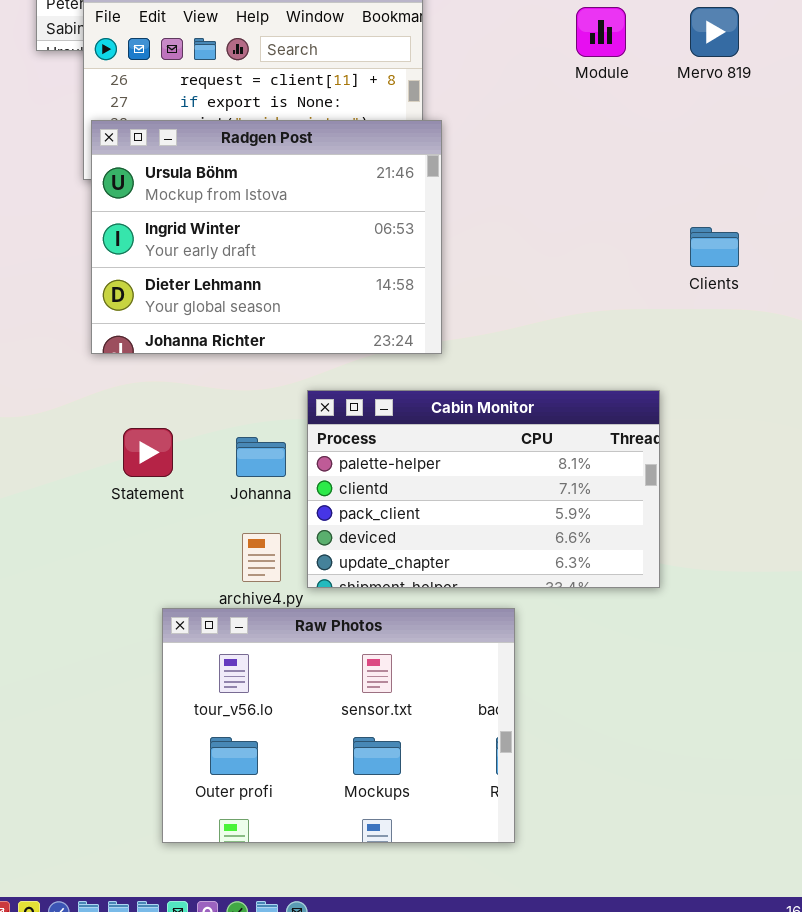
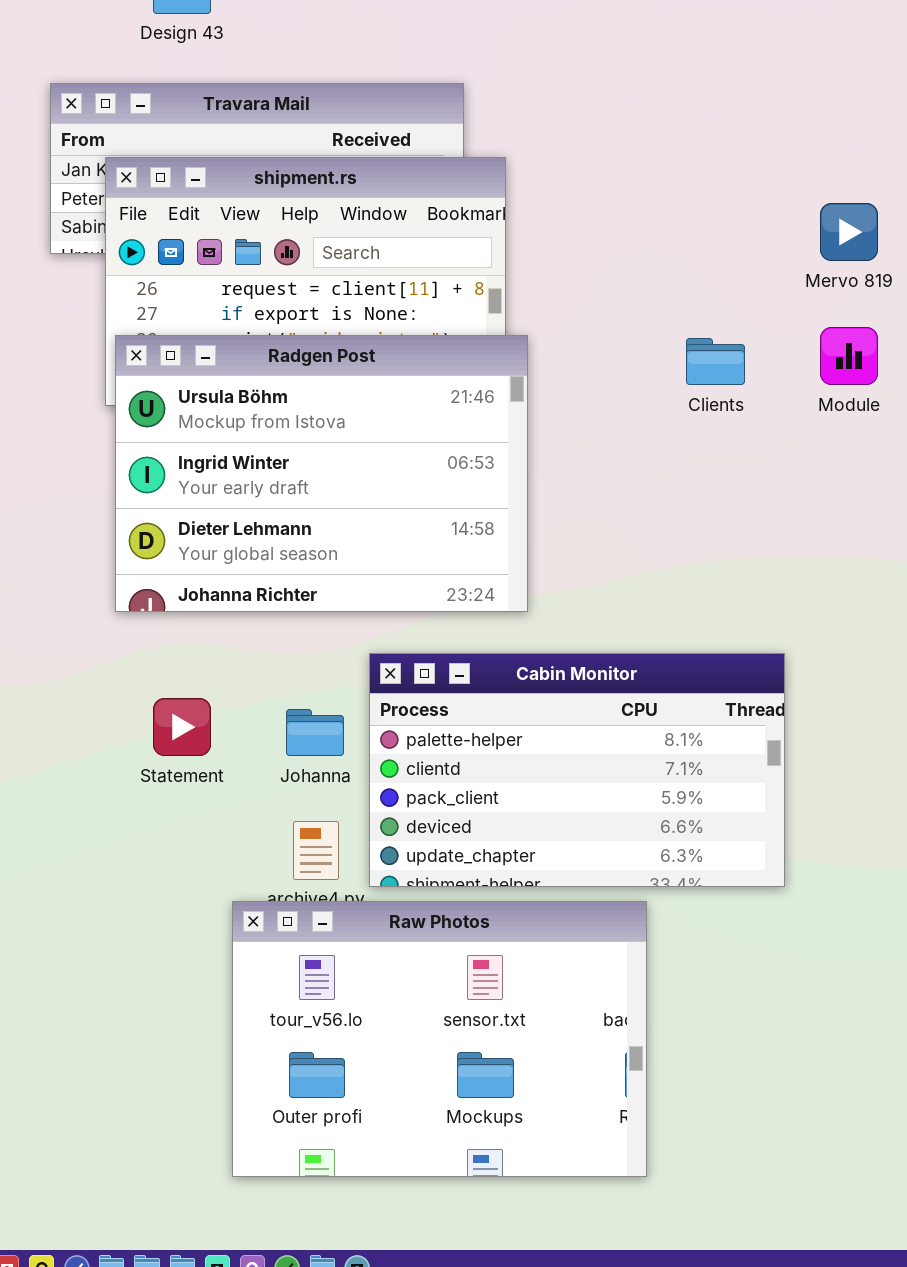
Module: [576,7,626,57] -> [820,327,878,385], moved
Clients: [690,227,739,267] -> [686,338,745,385], moved
Raw Photos: [162,608,515,843] -> [232,901,647,1177], moved

